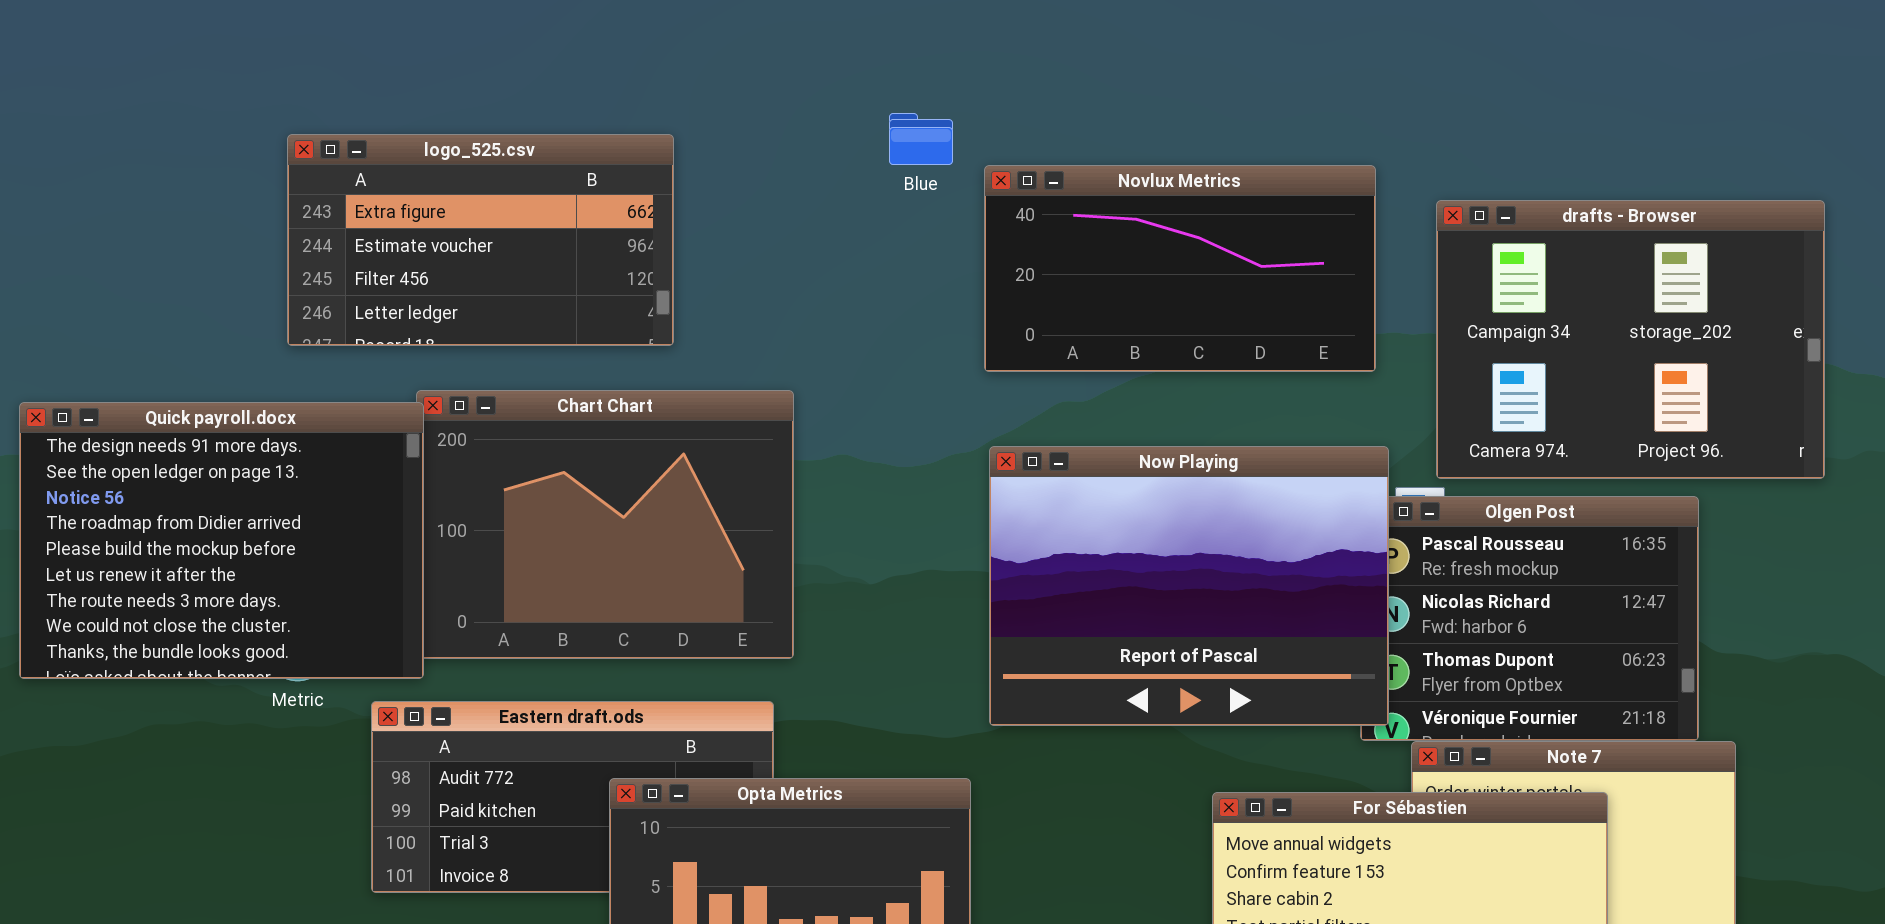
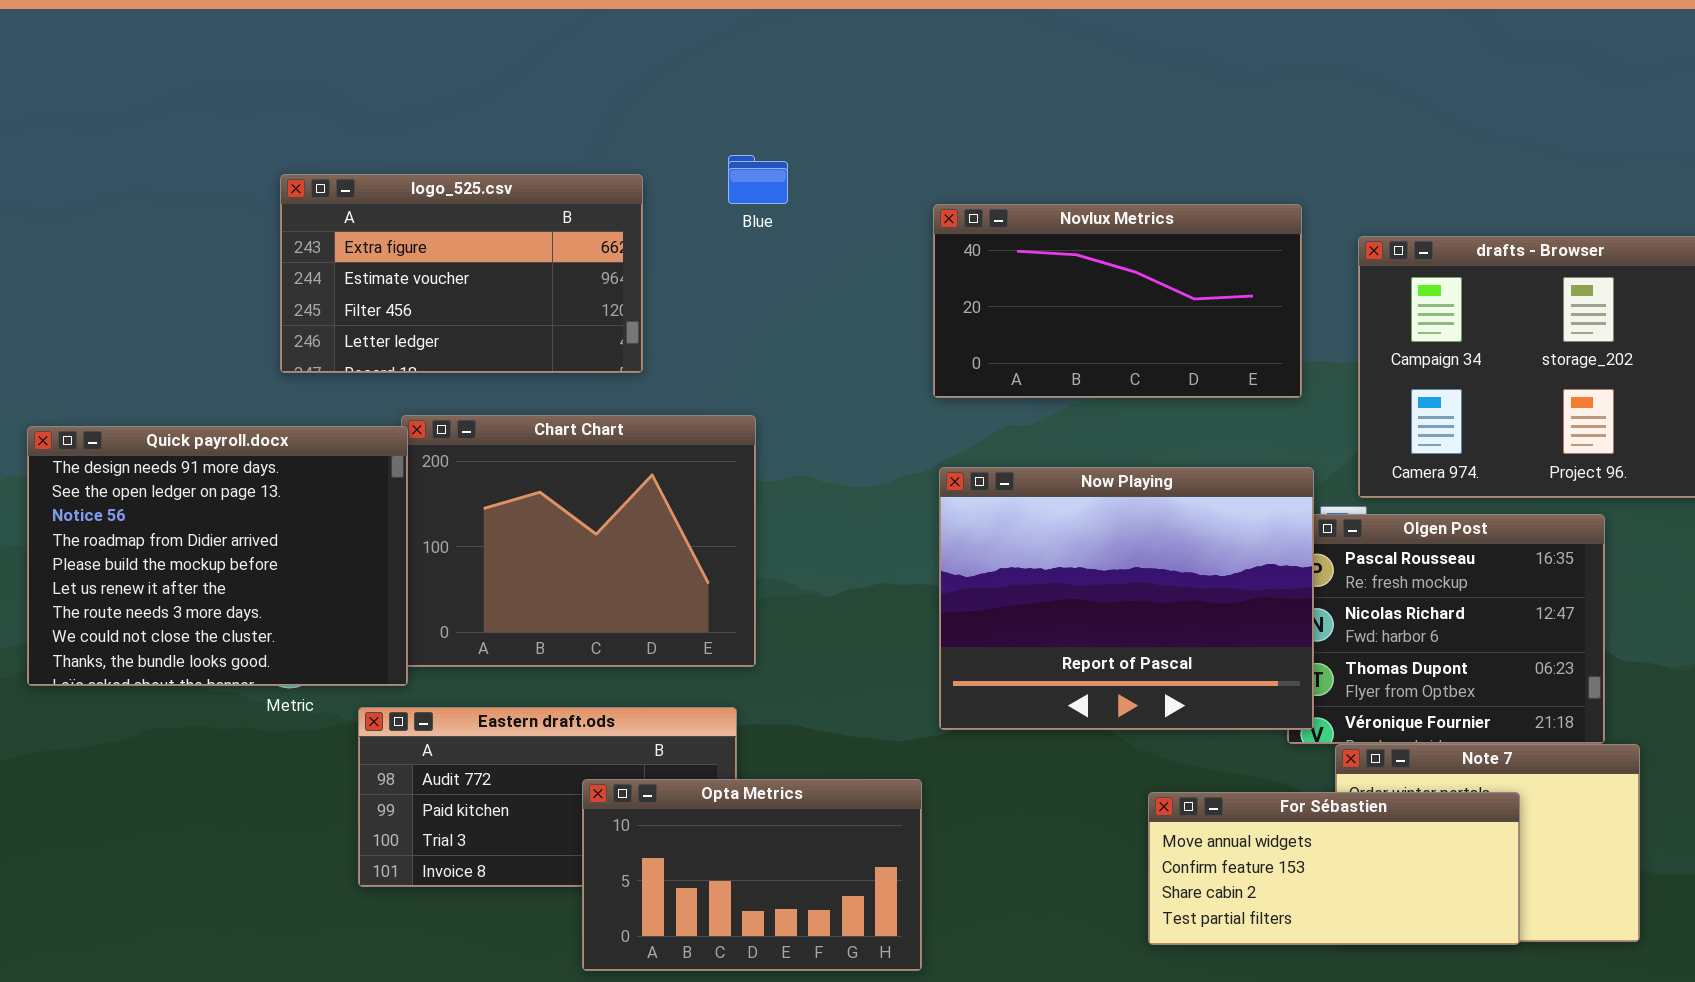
Blue: [889,113,953,165] -> [728,155,788,204], moved

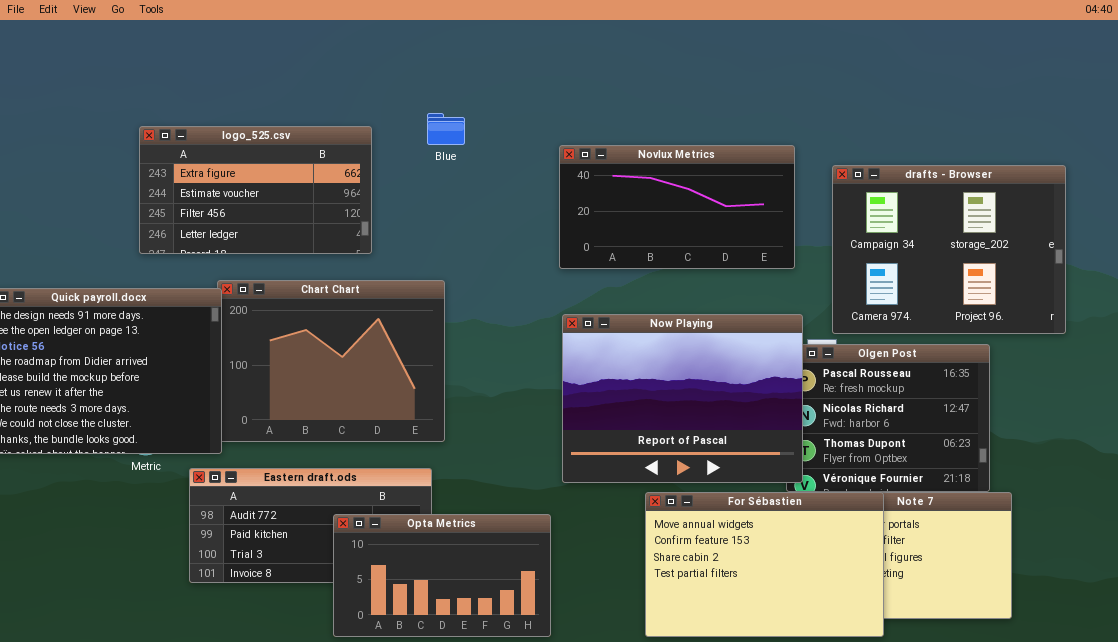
For Sébastien: [1148,792,1520,945] -> [645,492,884,637], moved, resized

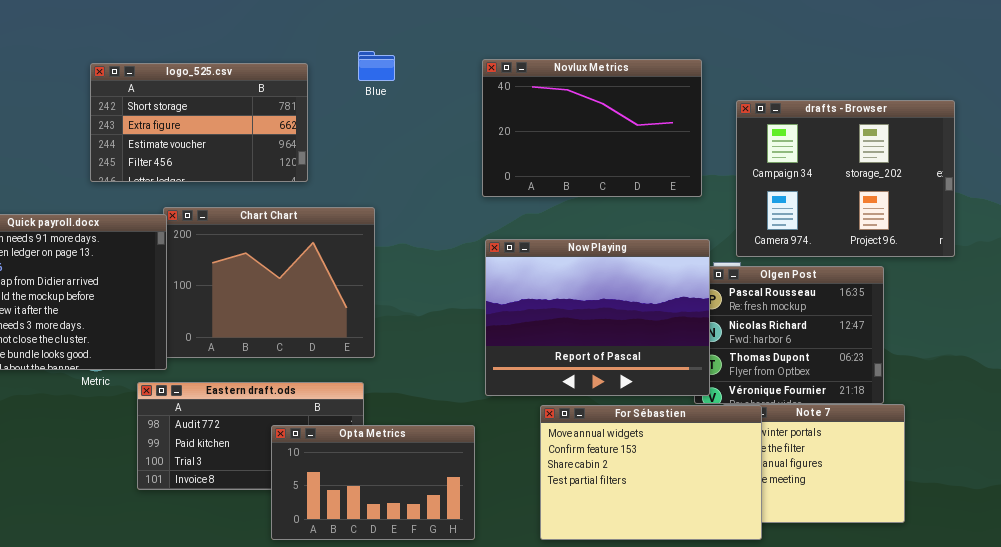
logo_525.csv: [139,126,372,254] -> [90,63,308,182], scrolled up 1 row
Novlux Metrics: [559,145,795,269] -> [482,59,702,197], resized
For Sébastien: [645,492,884,637] -> [540,405,762,540], moved

